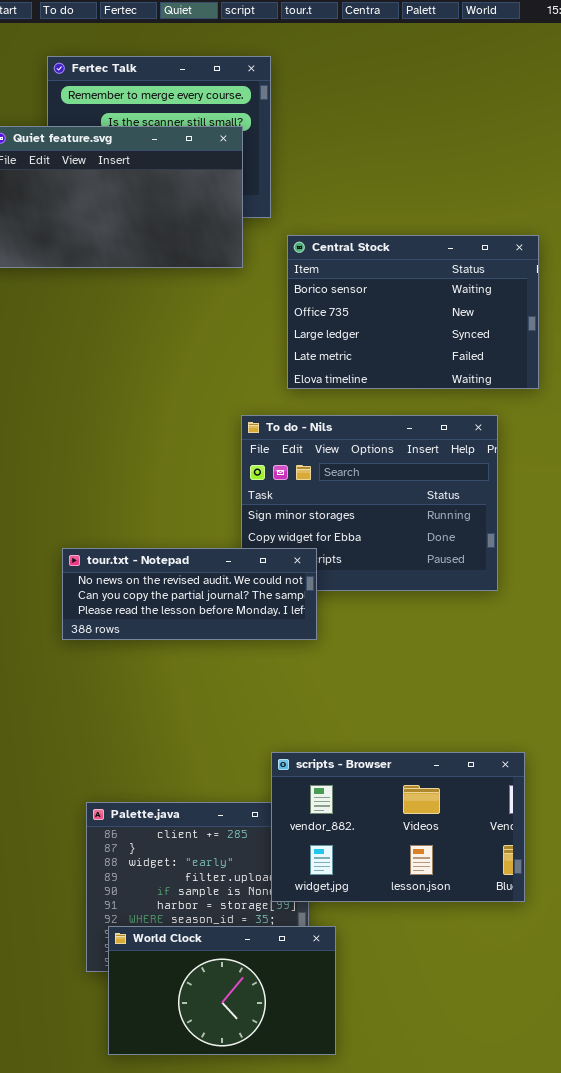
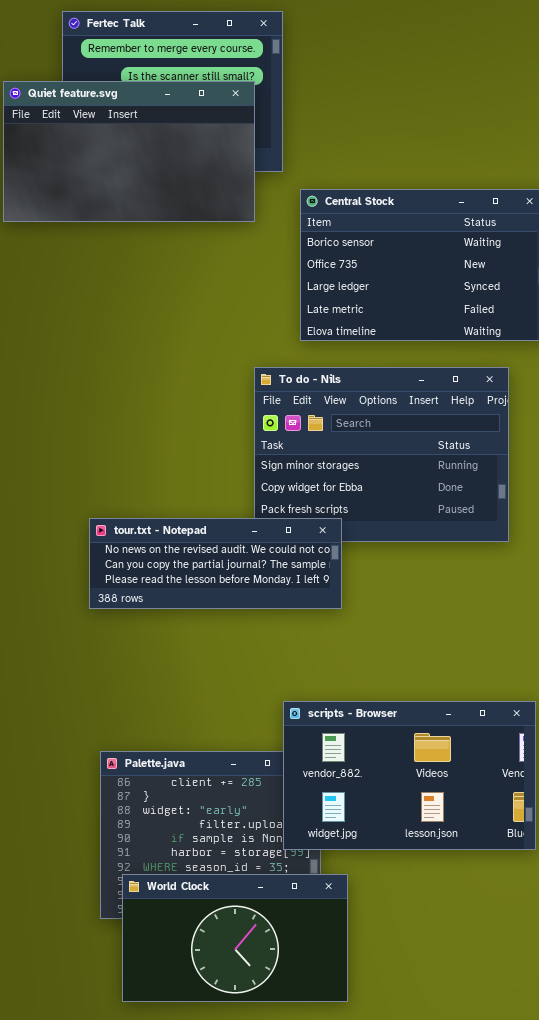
tour.txt - Notepad: [62,548,317,640] -> [89,518,342,609], moved

